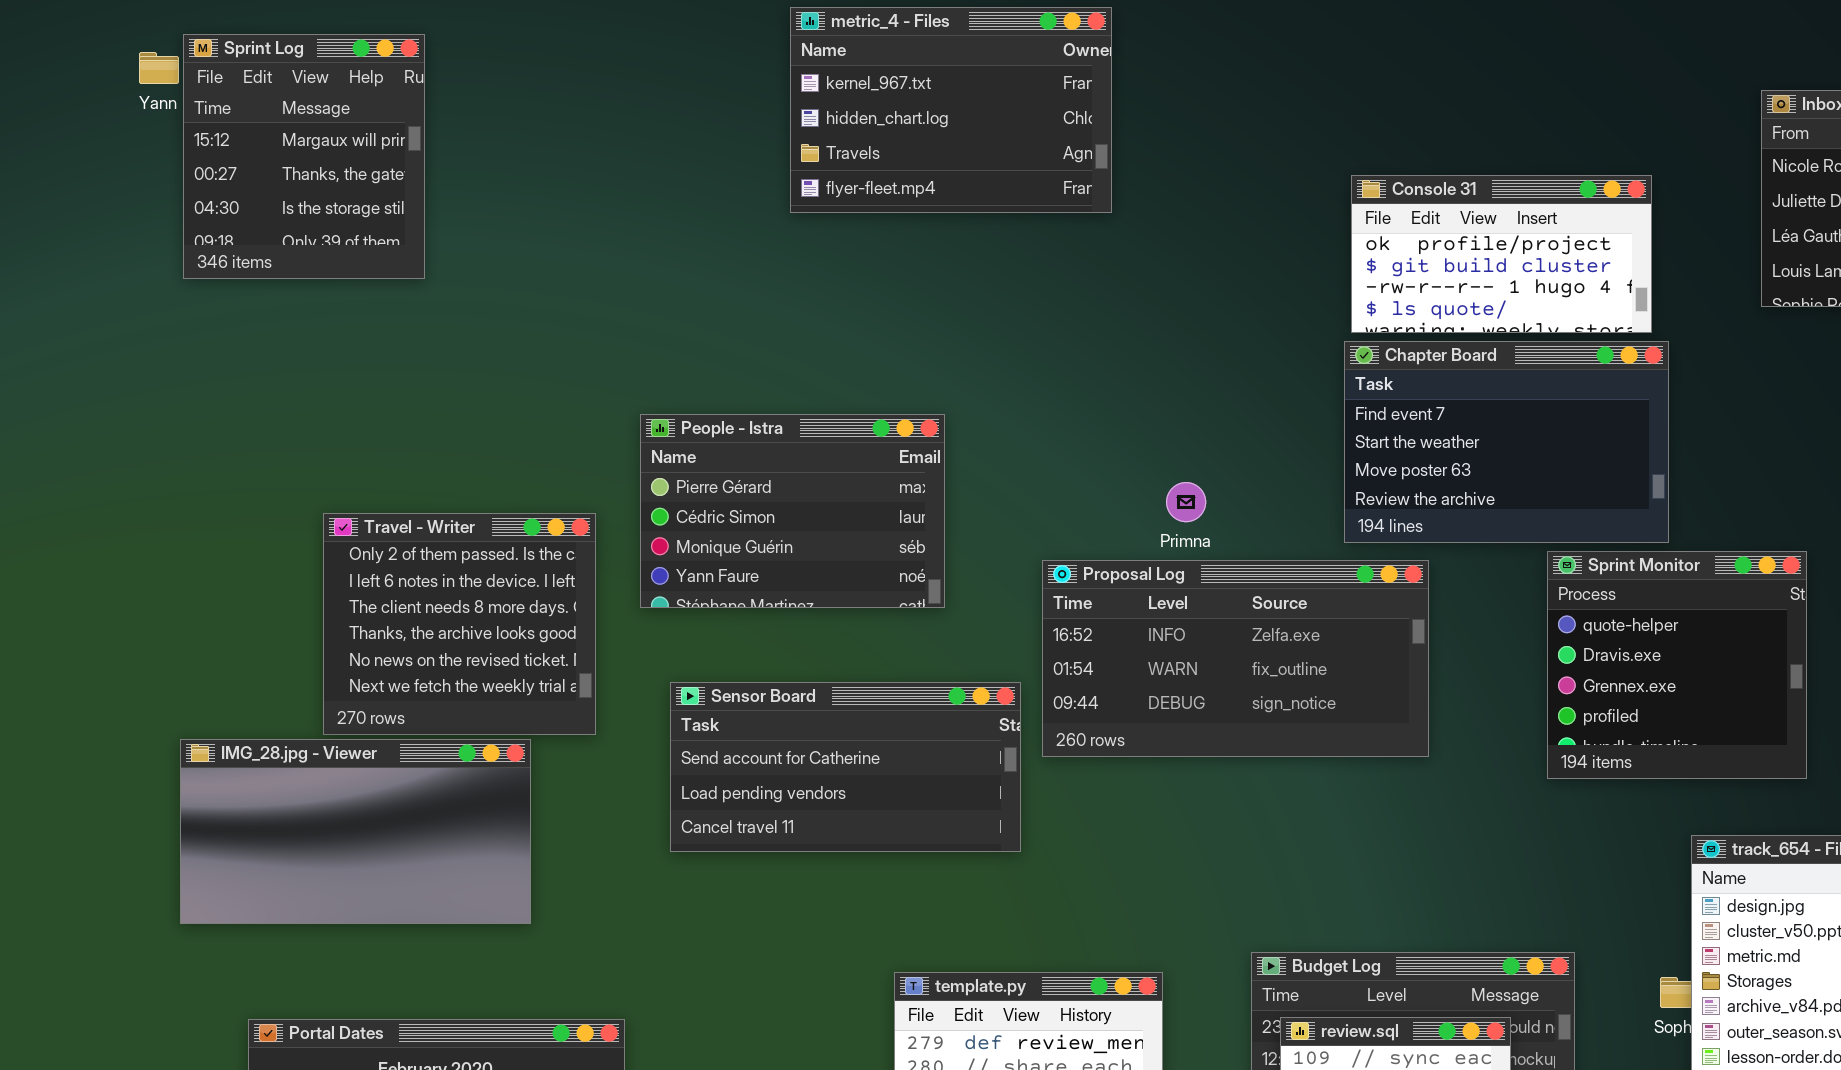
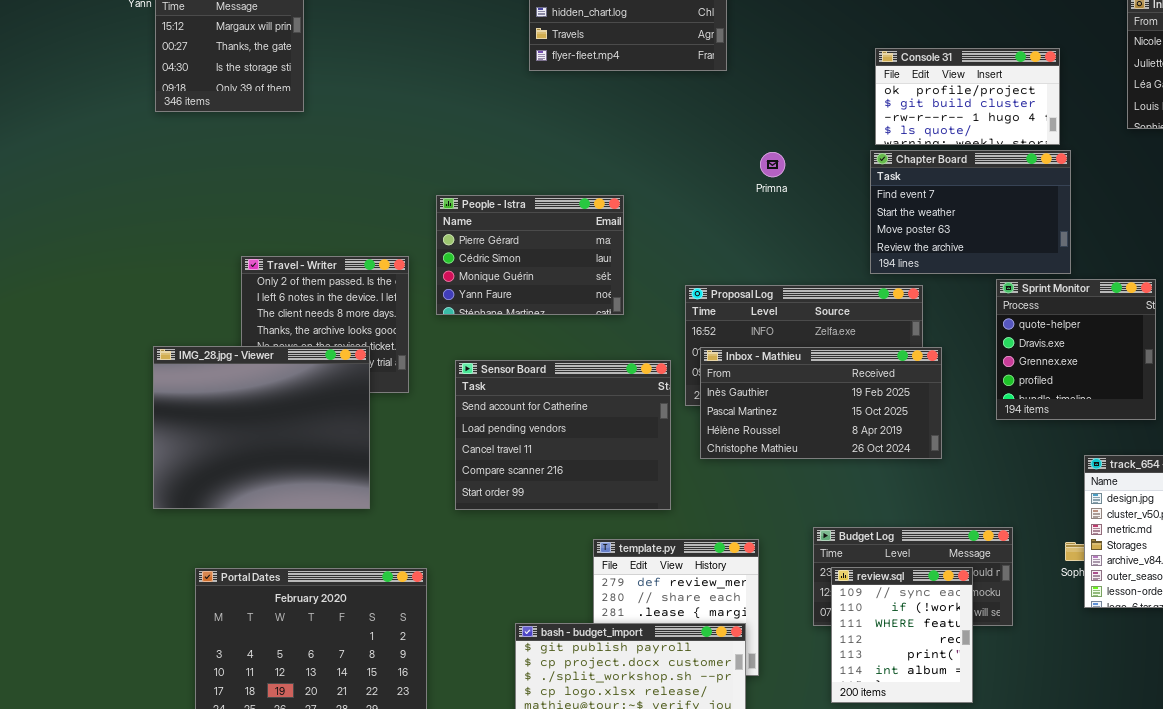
Primna: [1166,482,1206,522] -> [760,152,785,177], moved
Inbox - Mathieu: none -> [700,347,942,459], opened
Sensor Board: [670,682,1021,852] -> [455,360,671,510], resized
IMG_28.jpg - Viewer: [180,739,531,924] -> [153,346,370,509], resized

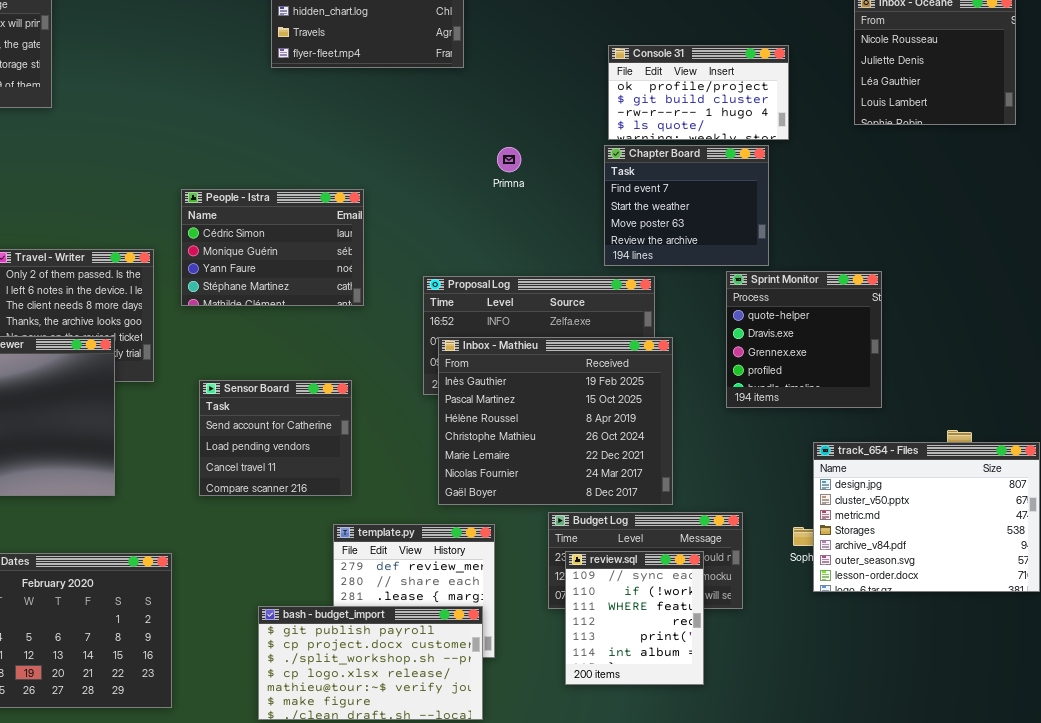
Chapter Board: [870,150,1071,274] -> [604,145,769,266], resized
People - Istra: [436,195,624,315] -> [181,189,364,306], scrolled down 1 row
Inbox - Mathieu: [700,347,942,459] -> [438,337,673,505], resized
Sensor Board: [455,360,671,510] -> [199,380,352,496], resized

